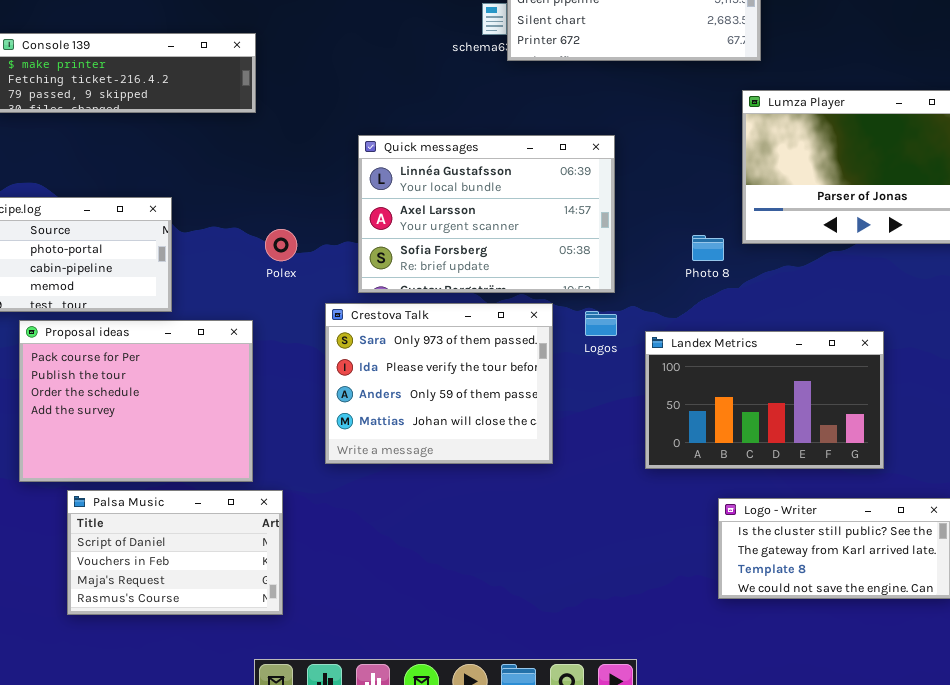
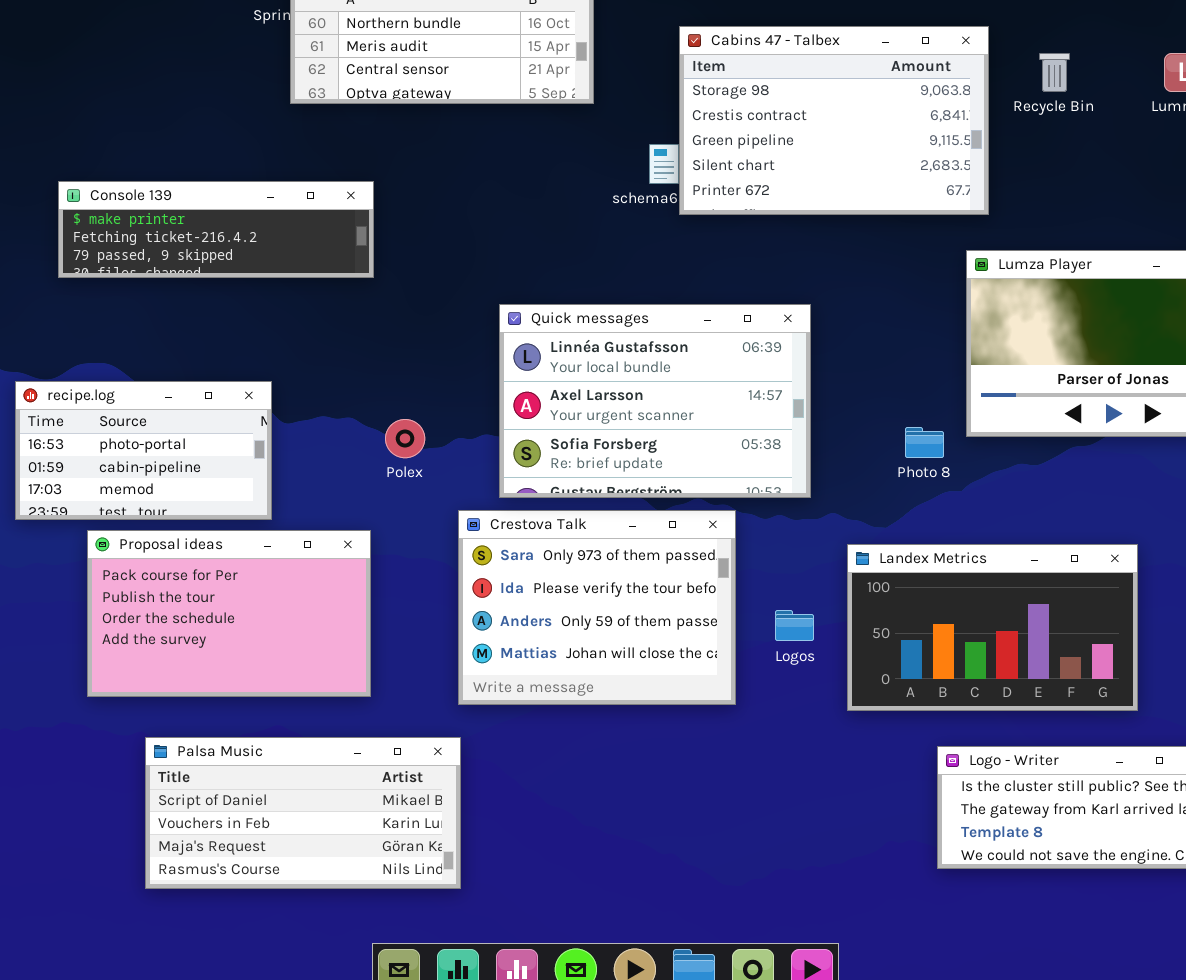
Logos: [585,311,617,336] -> [775,610,814,641], moved
Proposal ideas: [19,320,253,482] -> [87,530,371,697], resized
Palsa Music: [67,490,283,615] -> [145,737,461,889], resized

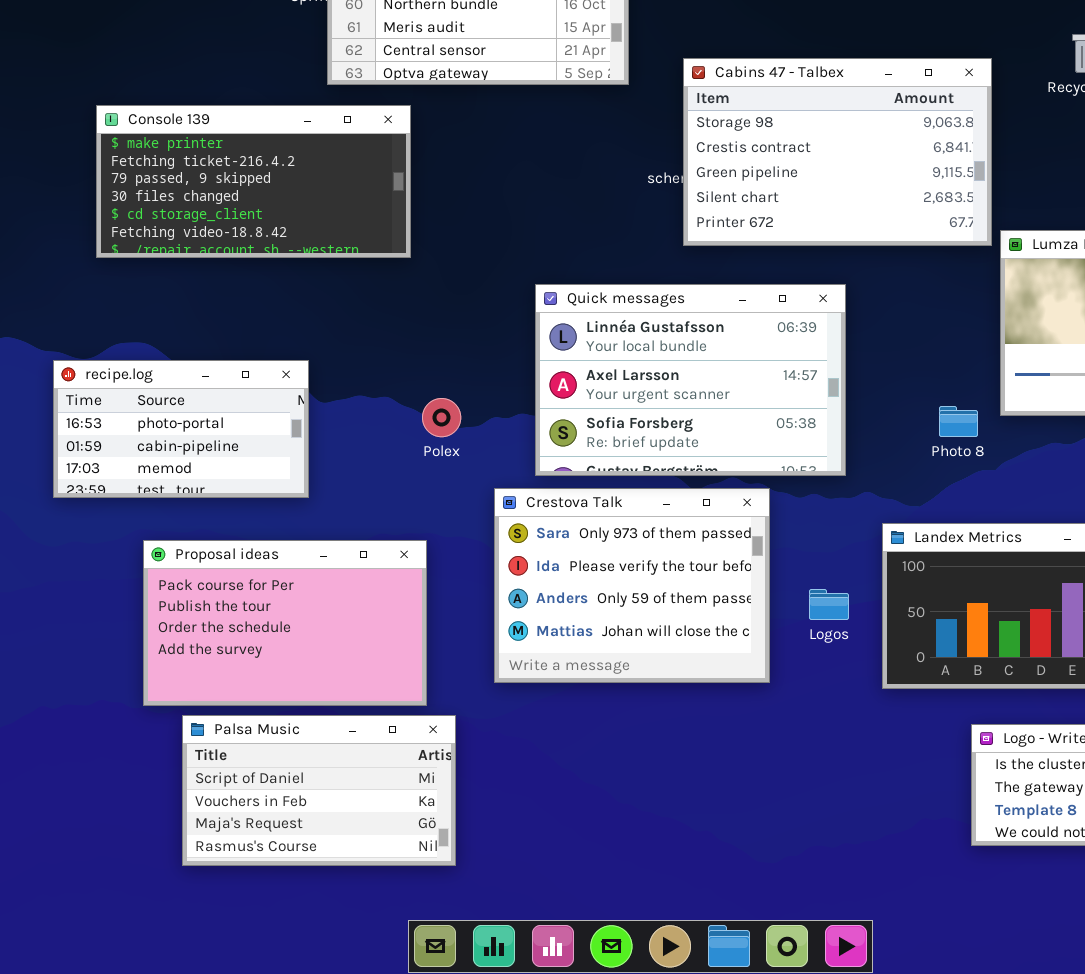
Cabins 47 - Talbex: [679,26,989,215] -> [683,58,992,246], moved
Console 139: [58,181,374,278] -> [96,105,411,258], resized
Proposal ideas: [87,530,371,697] -> [143,540,427,706], moved
Palsa Music: [145,737,461,889] -> [182,715,456,866], resized

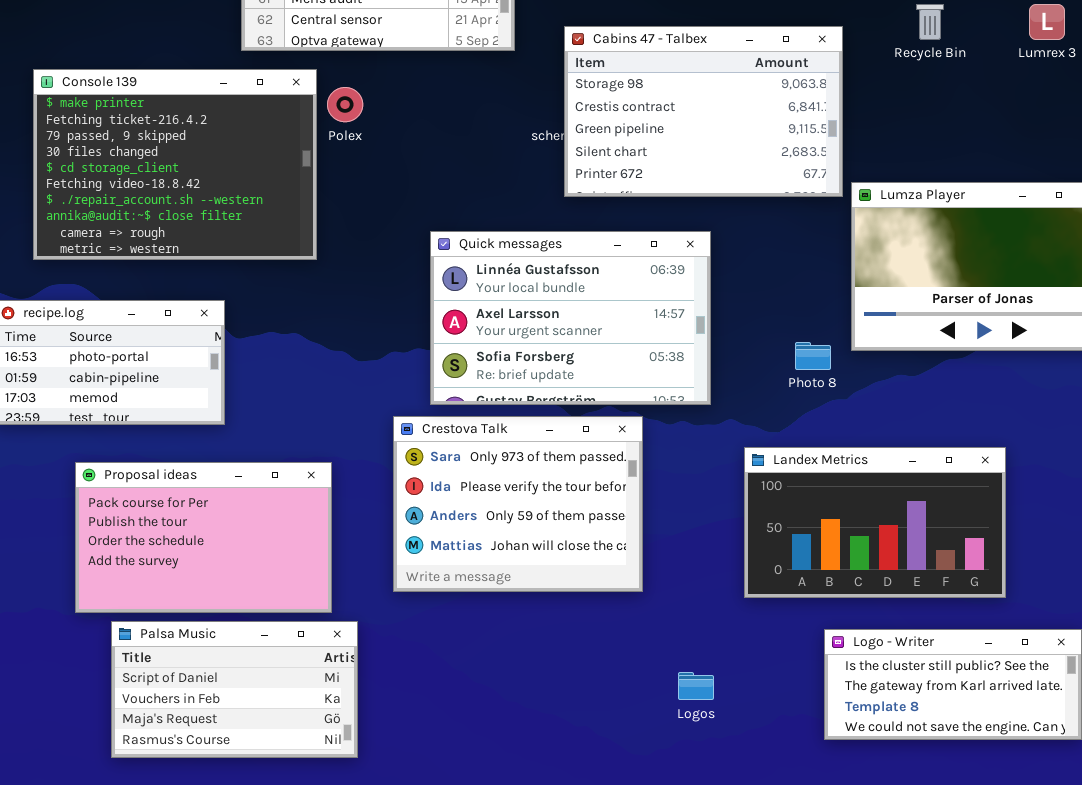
Console 139: [96,105,411,258] -> [33,69,317,260], resized
Polex: [422,398,461,437] -> [327,87,363,122], moved
Logos: [809,589,849,620] -> [678,672,714,700], moved

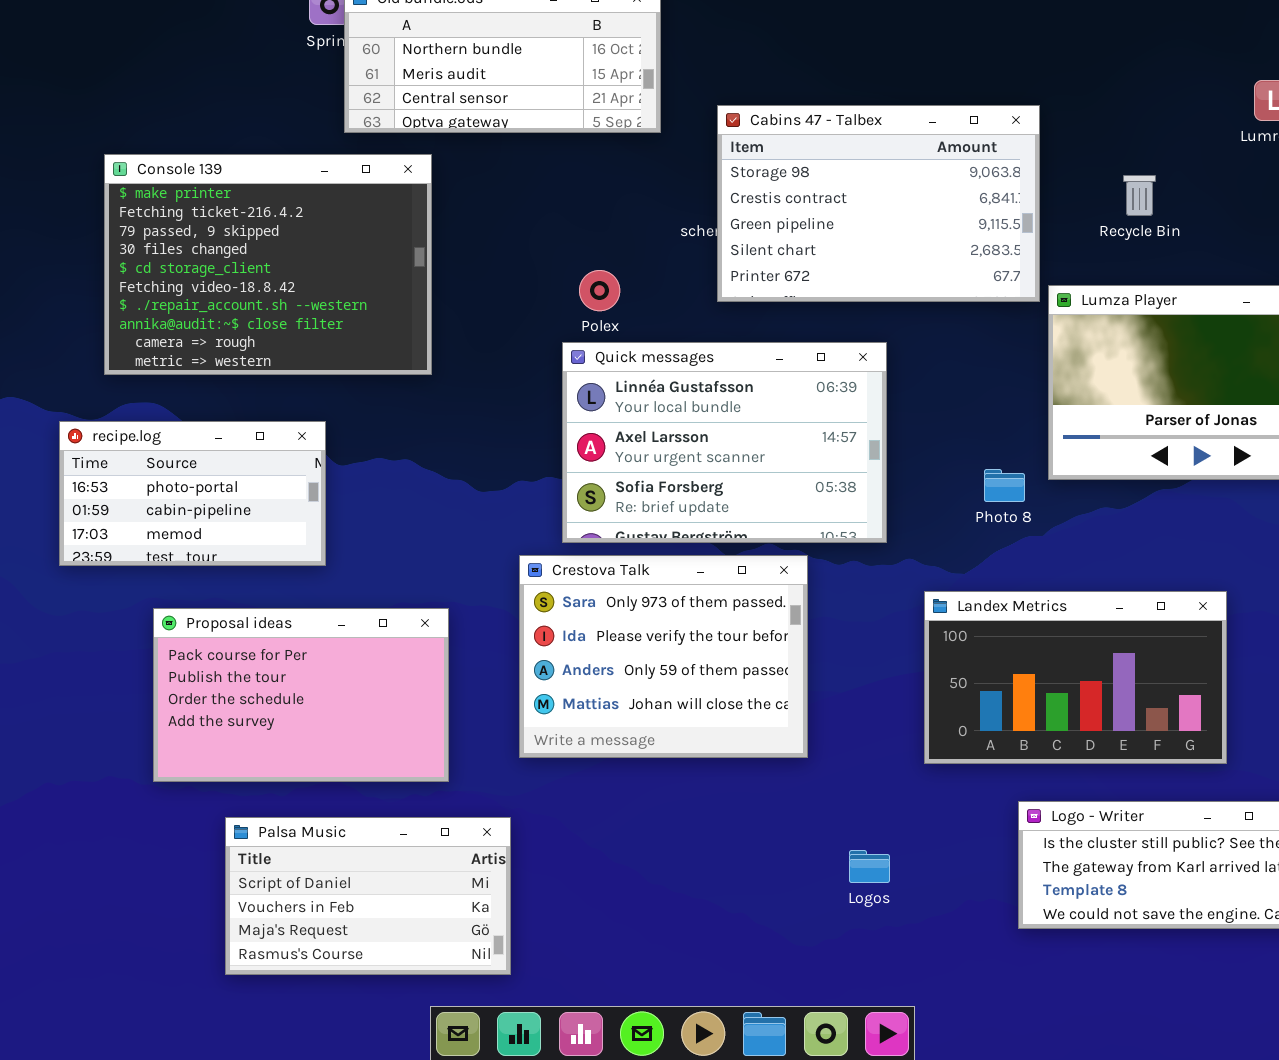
Recycle Bin: [916,4,944,40] -> [1123,175,1156,216], moved
Polex: [327,87,363,122] -> [579,270,620,311], moved
Palsa Music: [111,621,358,758] -> [225,817,511,975], moved

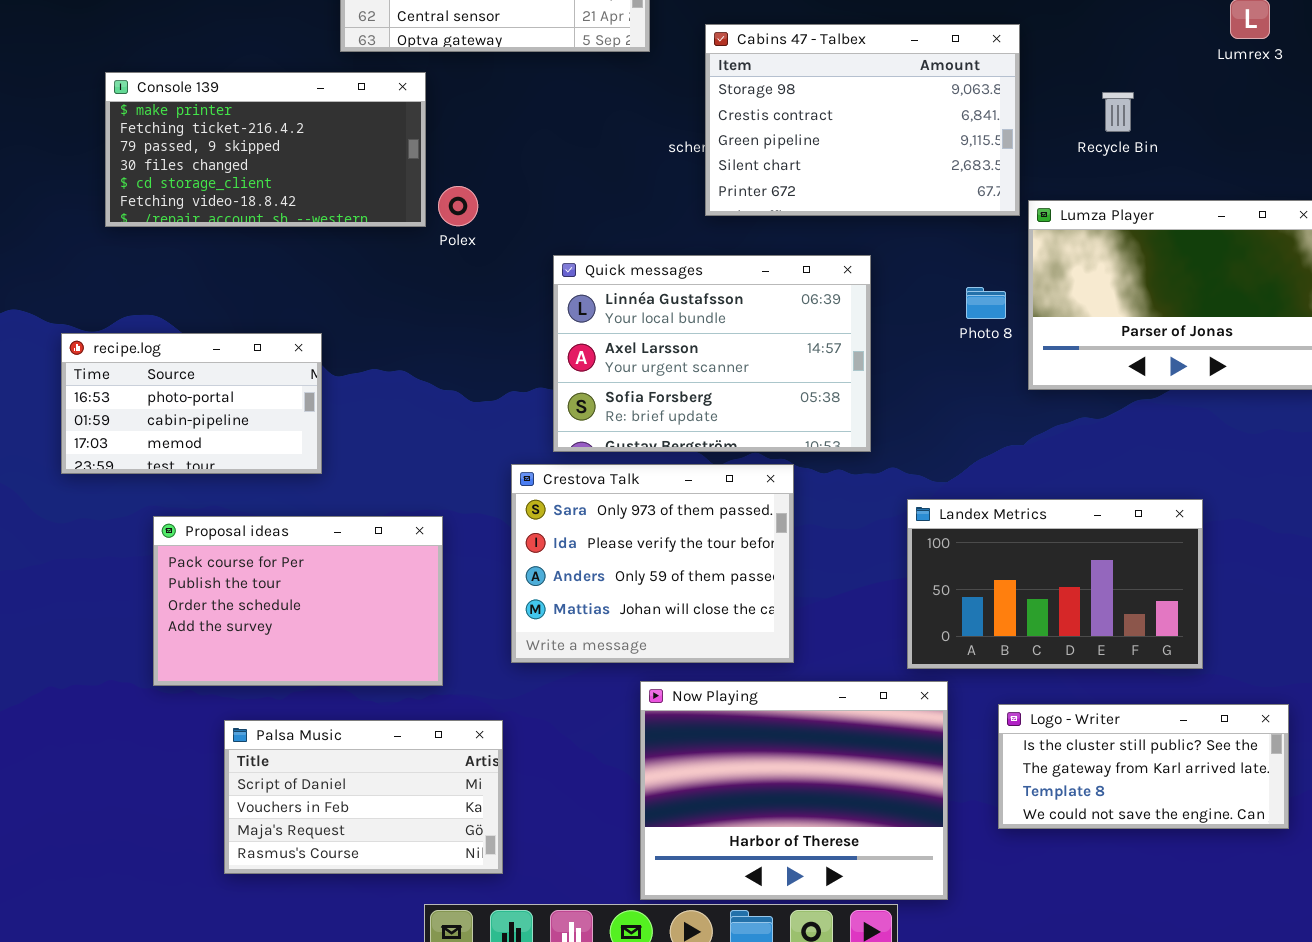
Console 139: [104,154,432,375] -> [105,72,426,227], resized
Polex: [579,270,620,311] -> [438,186,478,226], moved
Photo 8: [984,469,1025,502] -> [966,287,1006,319], moved
Now Playing: none -> [640,681,948,900], opened

